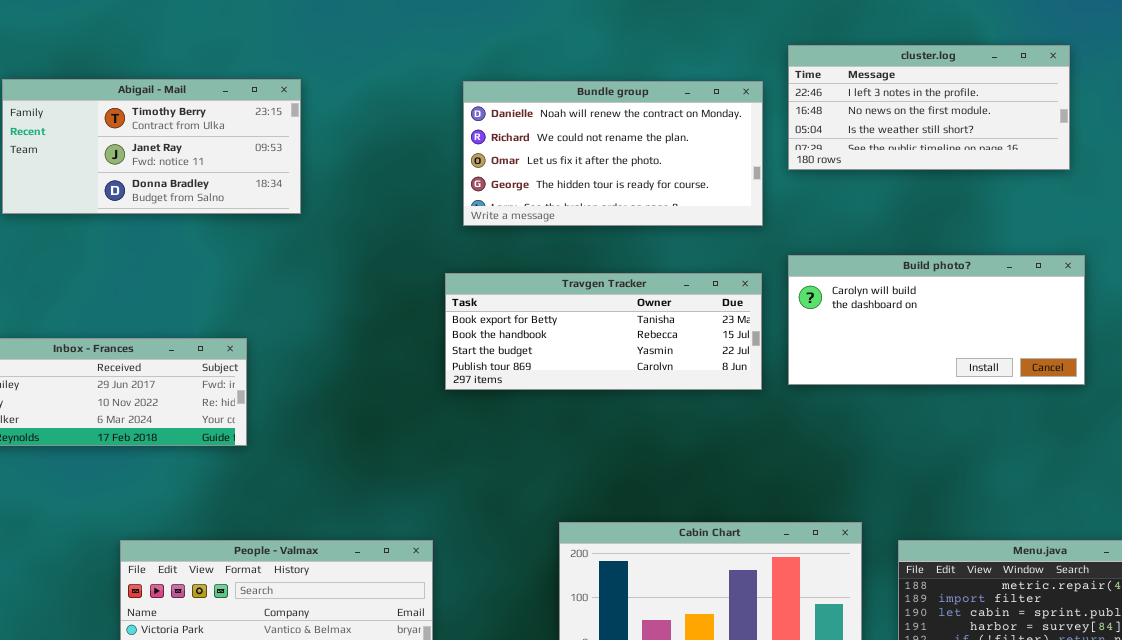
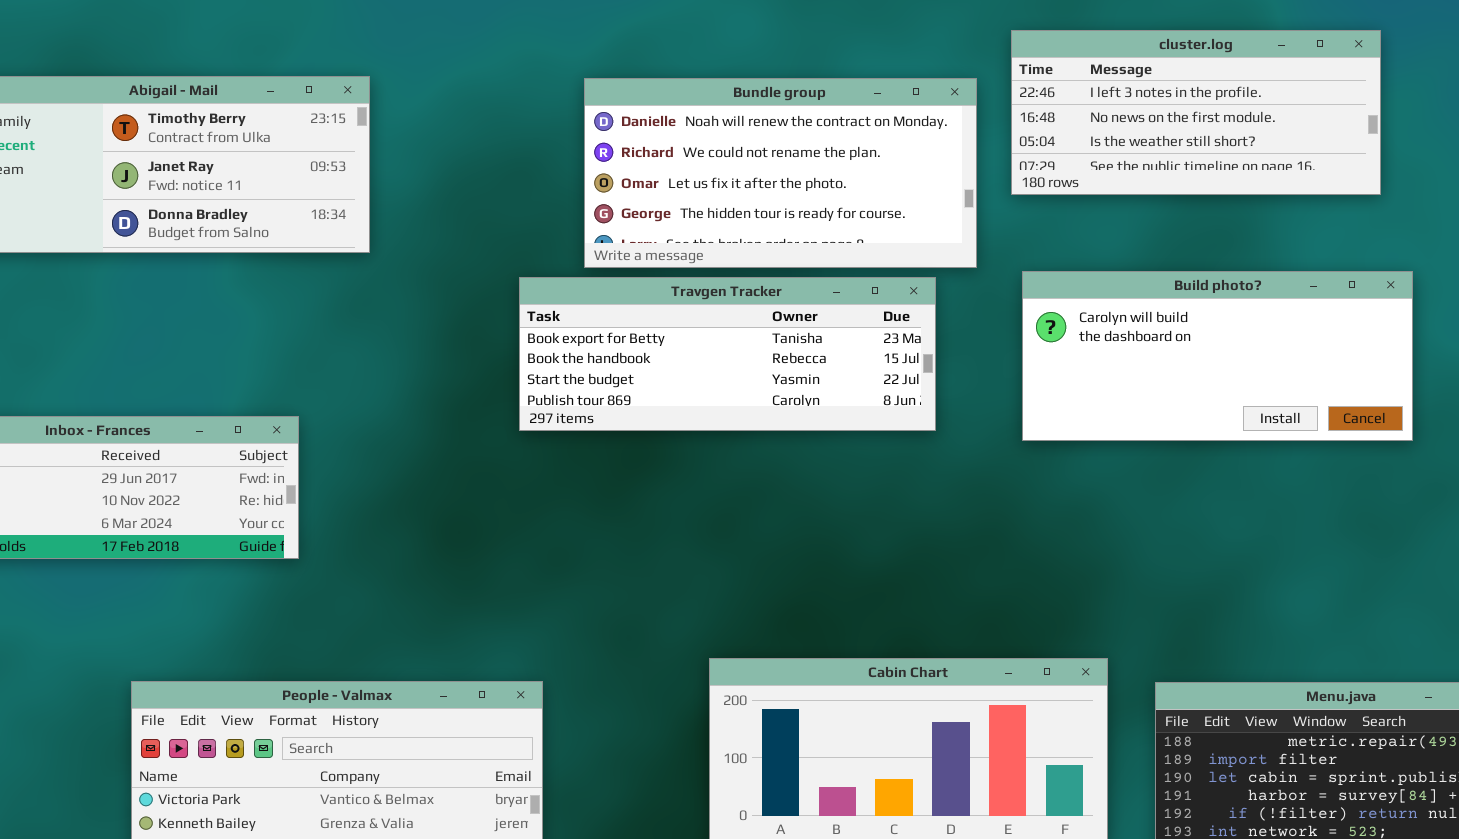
Build photo?: [788,255,1085,385] -> [1022,271,1413,441], moved
Travgen Tracker: [445,273,762,390] -> [519,277,936,431], moved

